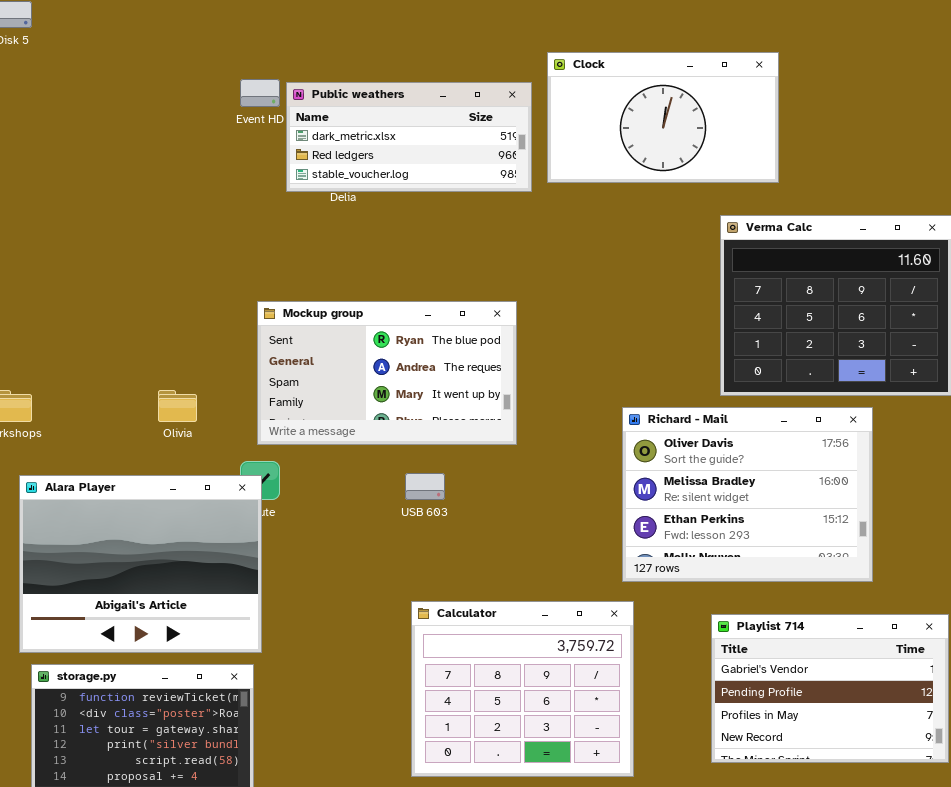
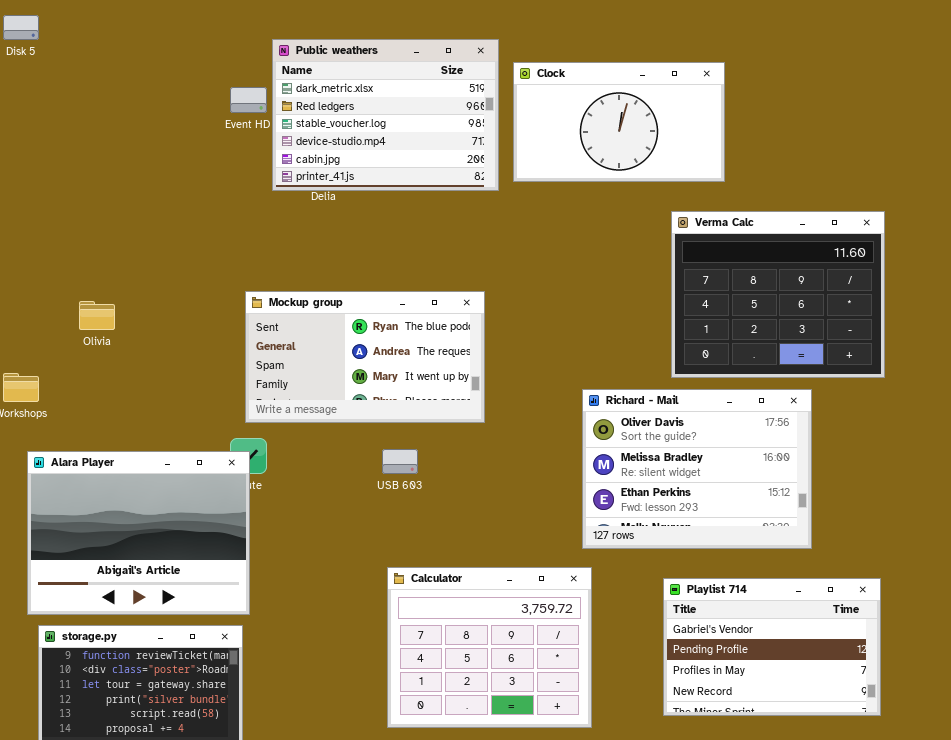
Public weathers: [286,82,532,192] -> [272,39,499,191], resized
Olivia: [158,390,197,422] -> [79,301,115,330], moved

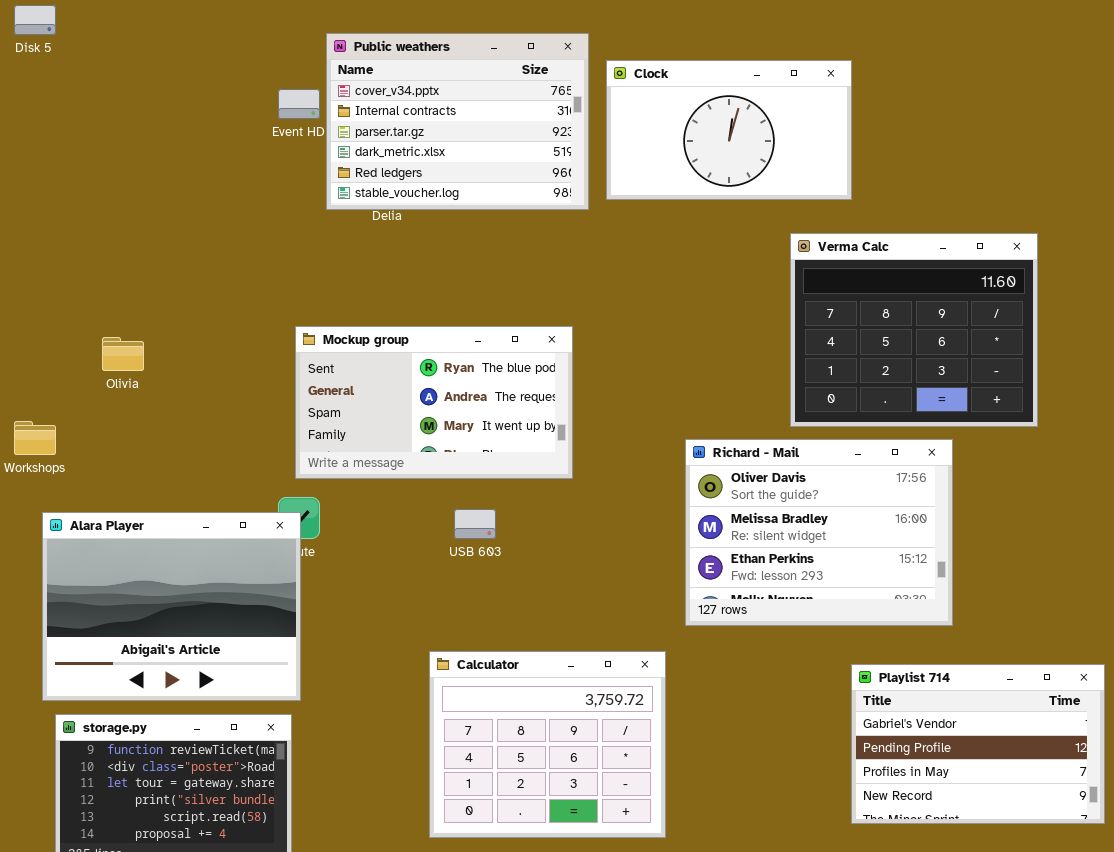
Public weathers: [272,39,499,191] -> [326,33,589,210], scrolled up 3 rows
Calculator: [387,567,592,728] -> [429,651,666,838], moved
Playlist 714: [663,578,881,716] -> [851,664,1105,824], moved

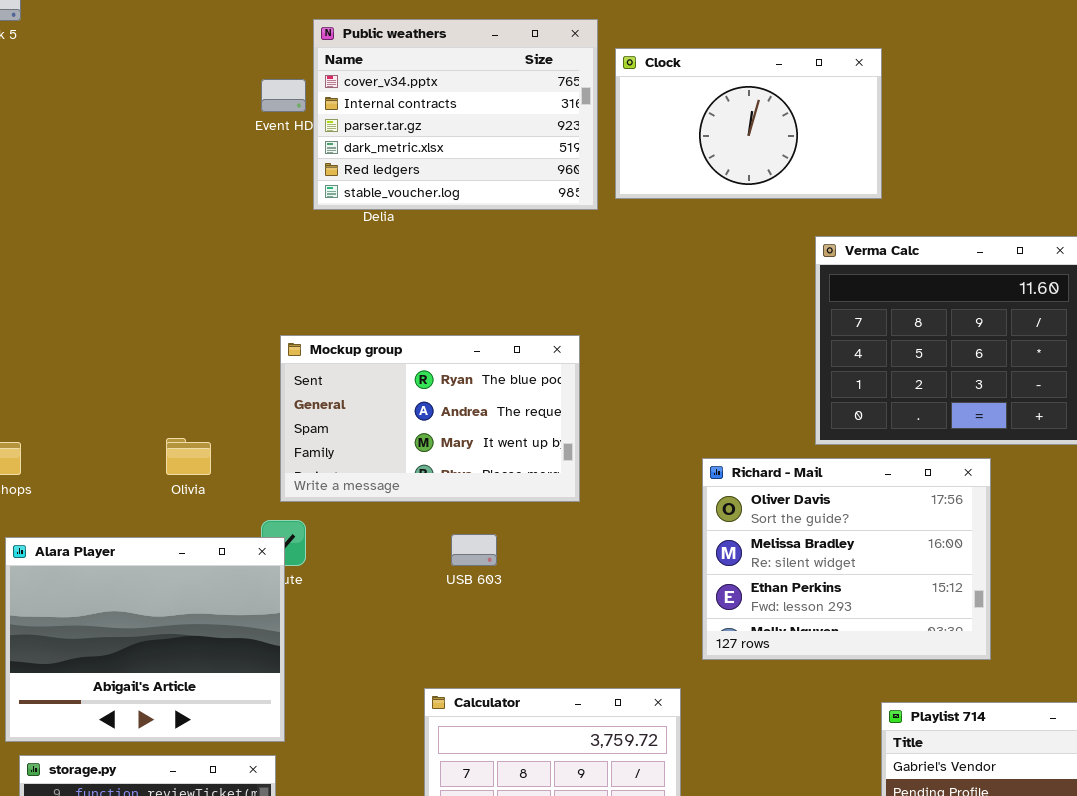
Olivia: [102,337,144,371] -> [166,438,211,475], moved

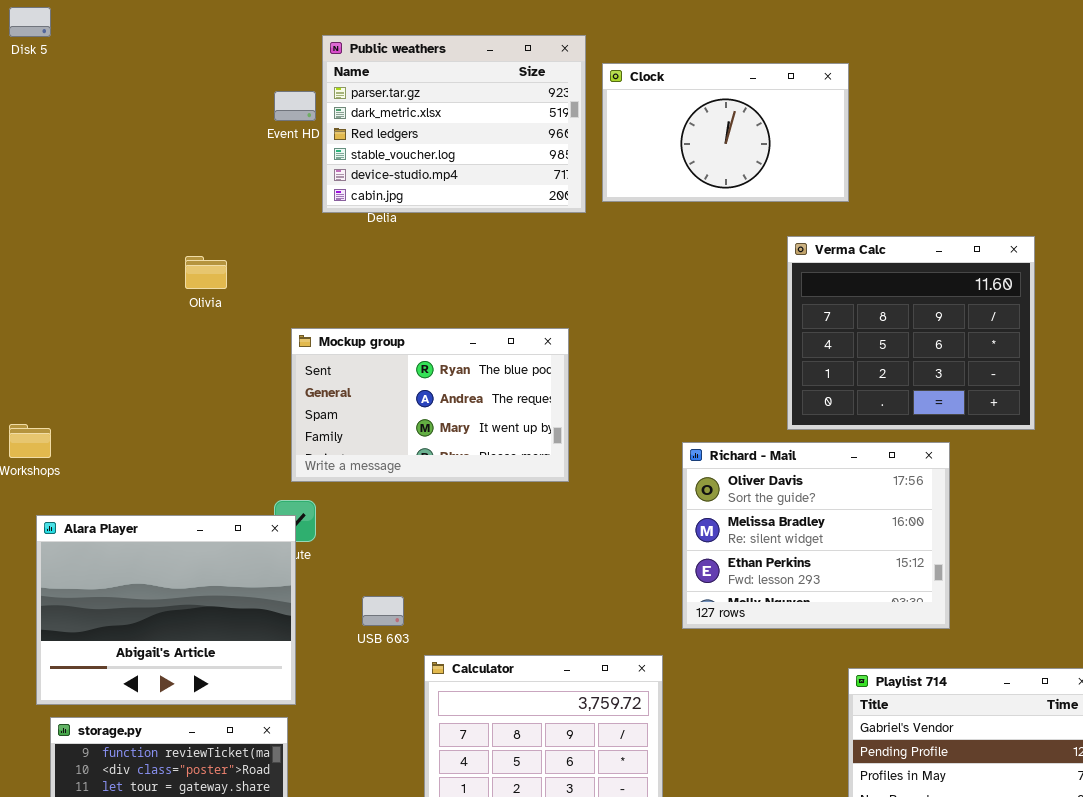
Public weathers: [313,19,598,210] -> [322,35,586,213], scrolled down 2 rows
Olivia: [166,438,211,475] -> [185,256,227,289], moved
USB 603: [451,534,497,566] -> [362,596,404,626], moved

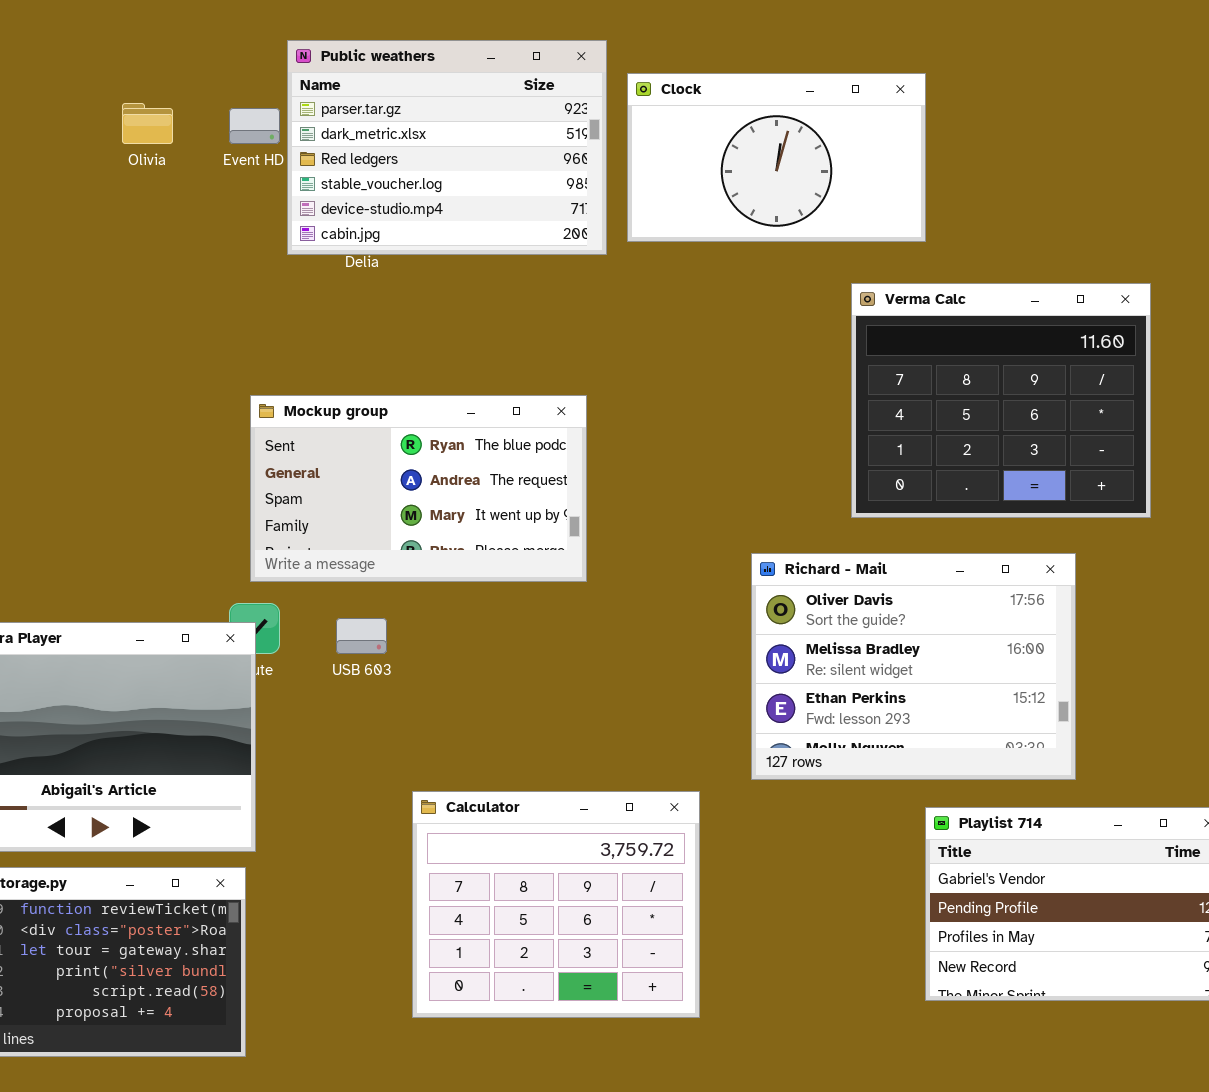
Olivia: [185,256,227,289] -> [122,103,173,144], moved
Richard - Mail: [682,442,950,629] -> [751,553,1076,780], moved
USB 603: [362,596,404,626] -> [336,618,387,654], moved

